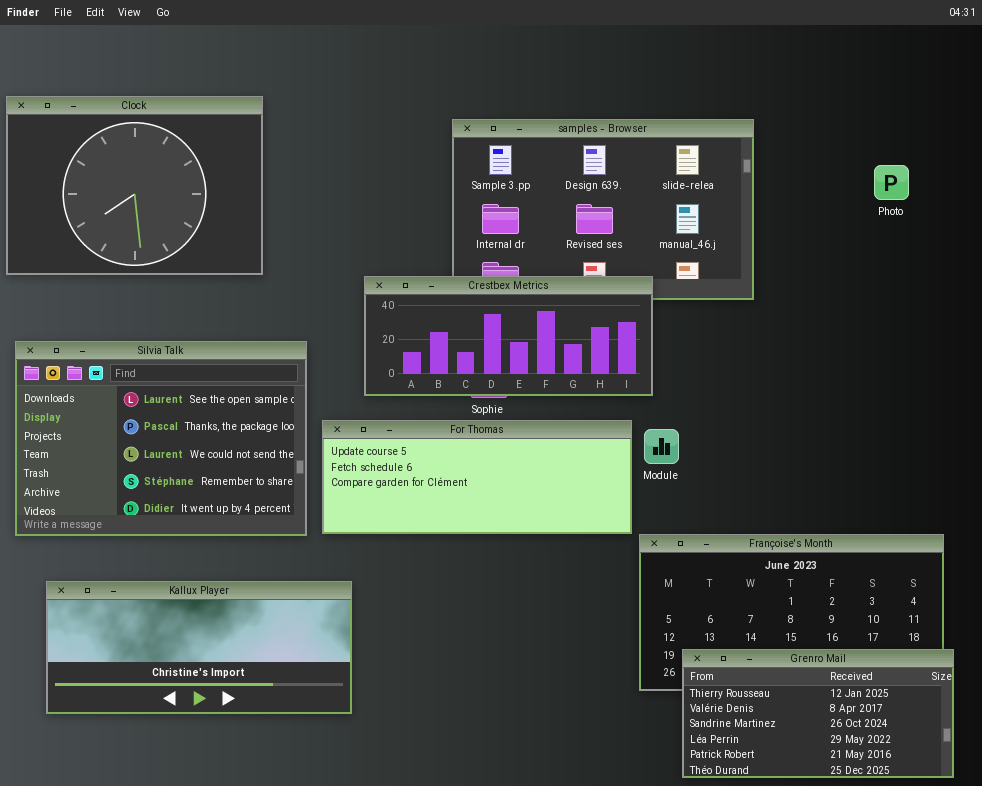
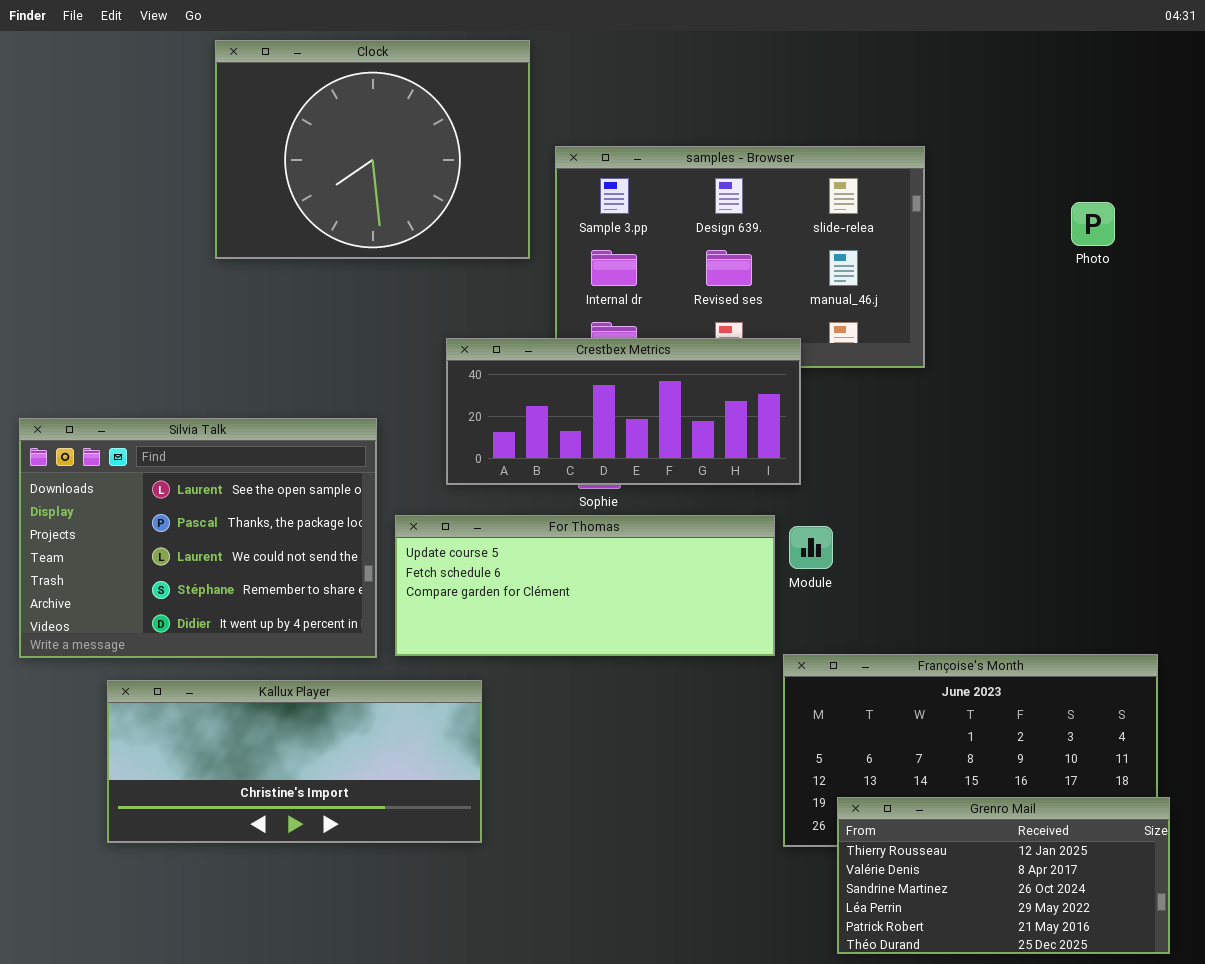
Clock: [6,96,263,275] -> [215,40,530,259], moved
Kallux Player: [46,581,352,714] -> [107,680,482,843], moved

